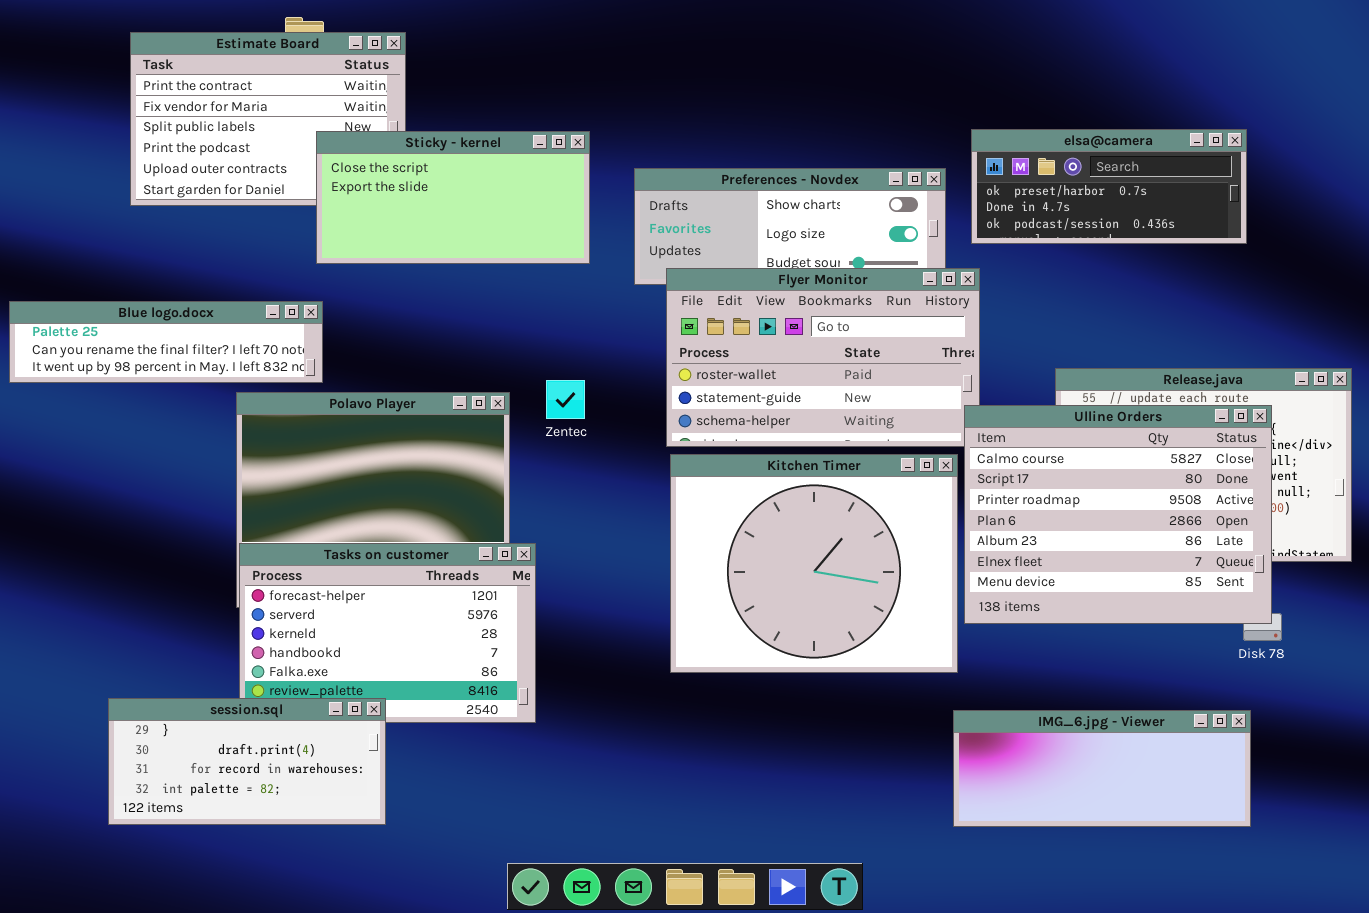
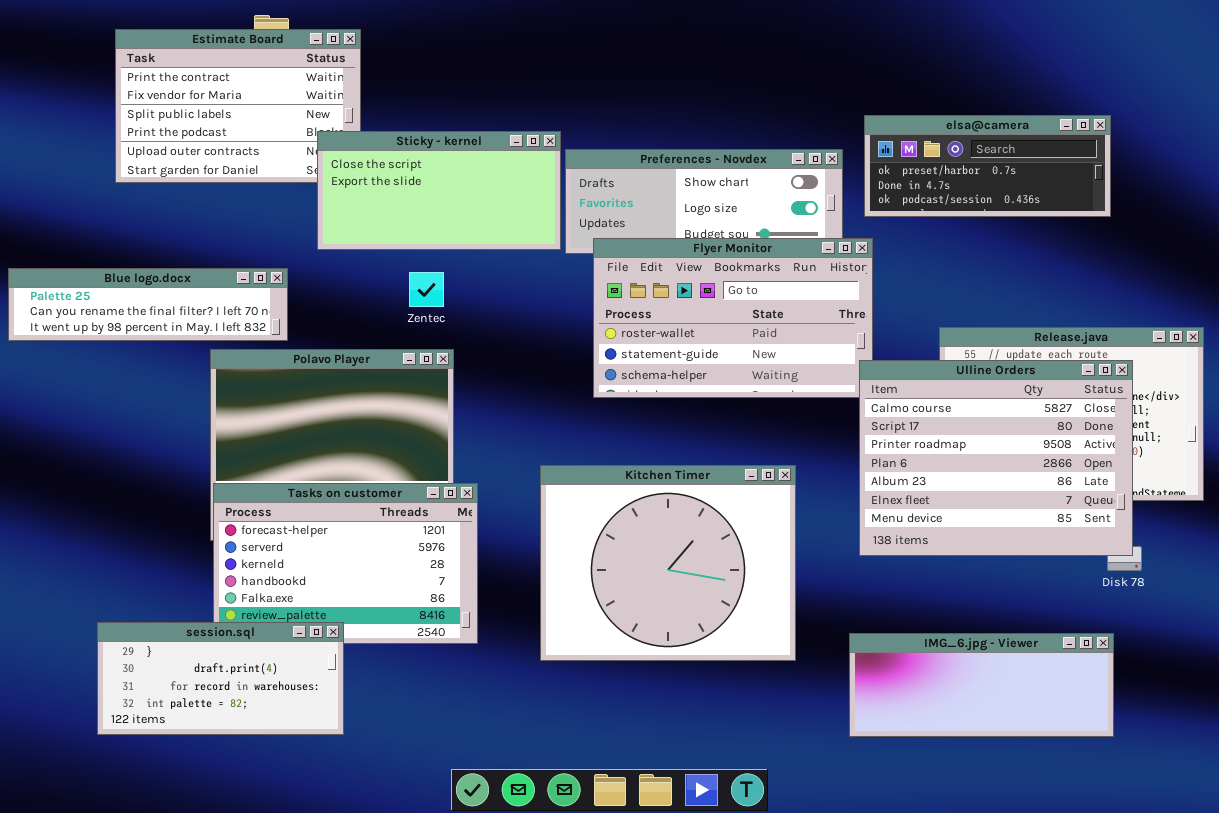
Sticky - kernel: [316,131,590,264] -> [317,131,561,250], moved
Zentec: [546,380,585,419] -> [409,272,444,307], moved
Kitchen Timer: [670,454,958,673] -> [540,465,796,661], moved

